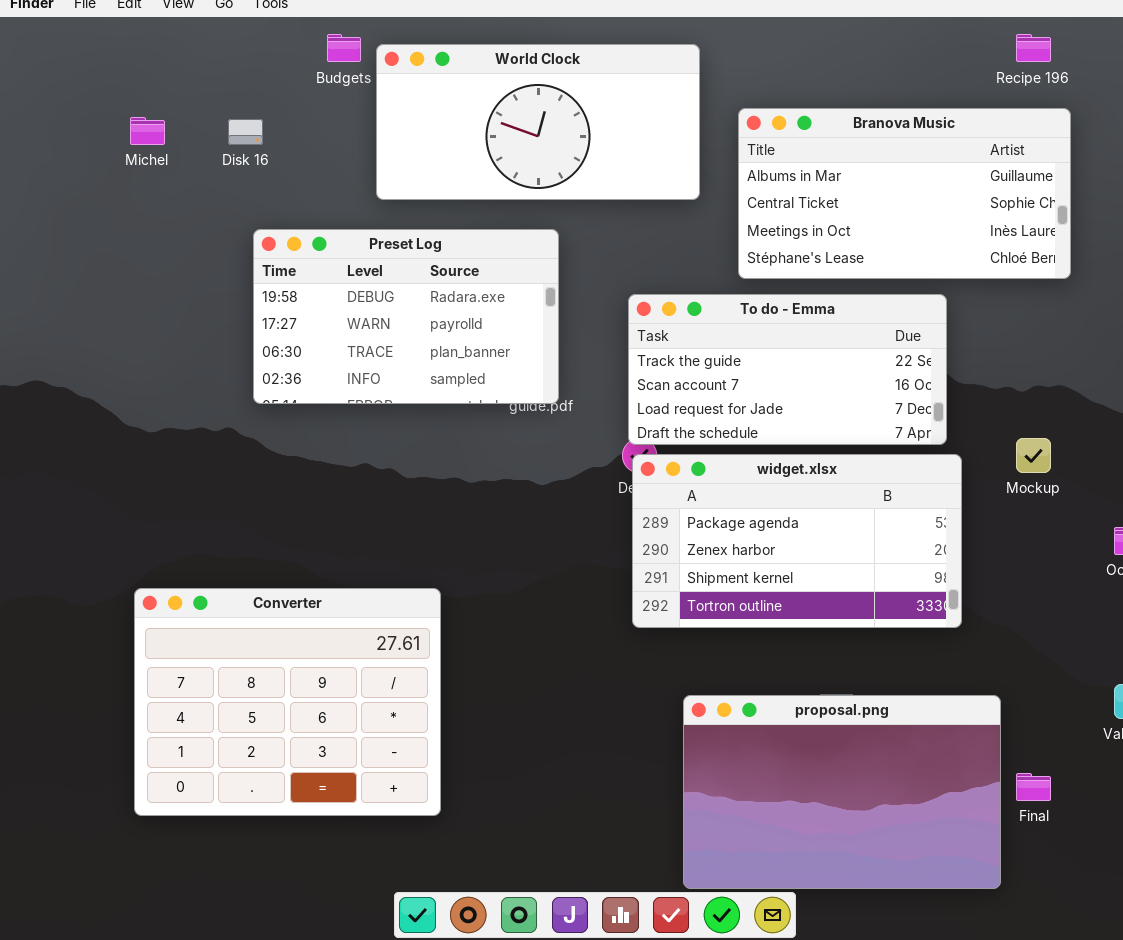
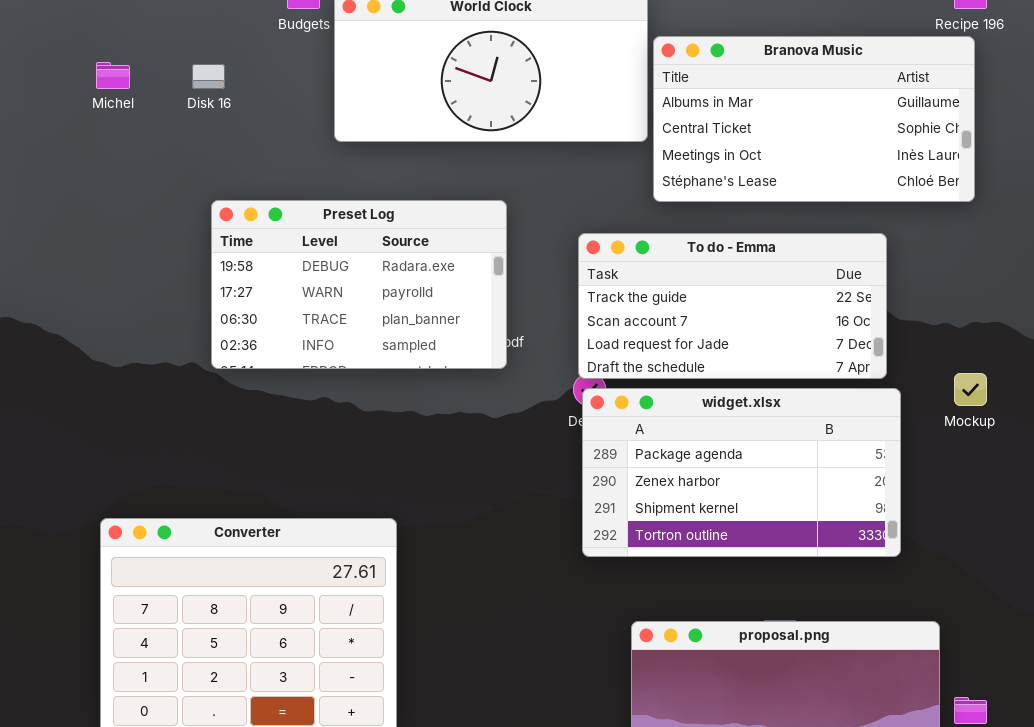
Branova Music: [738,108,1071,279] -> [653,36,975,202], moved
Preset Log: [253,229,559,404] -> [211,200,507,369], moved

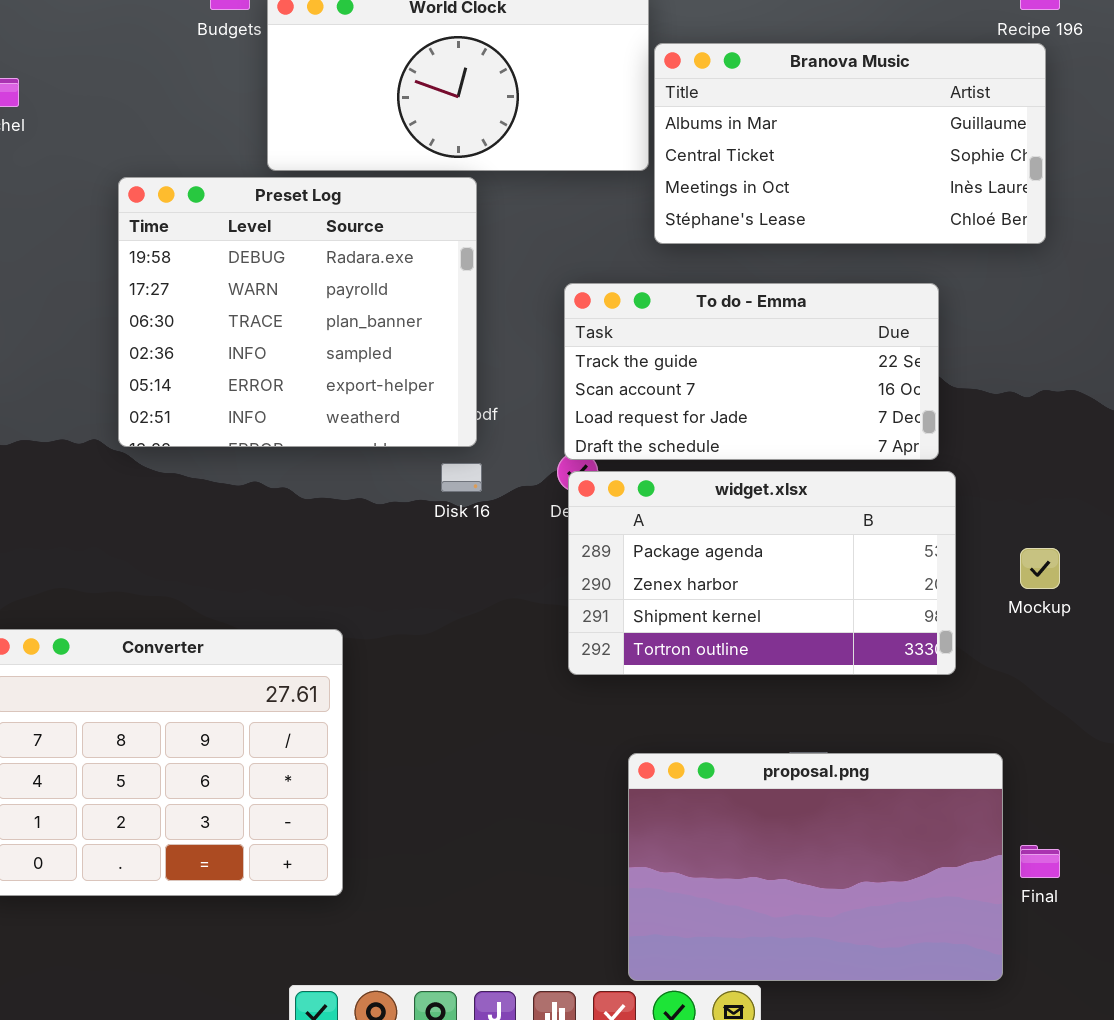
Disk 16: [192,64,225,89] -> [441,463,482,492], moved
Preset Log: [211,200,507,369] -> [118,177,477,447], resized
Mockup: [954,373,987,406] -> [1020,548,1060,589], moved

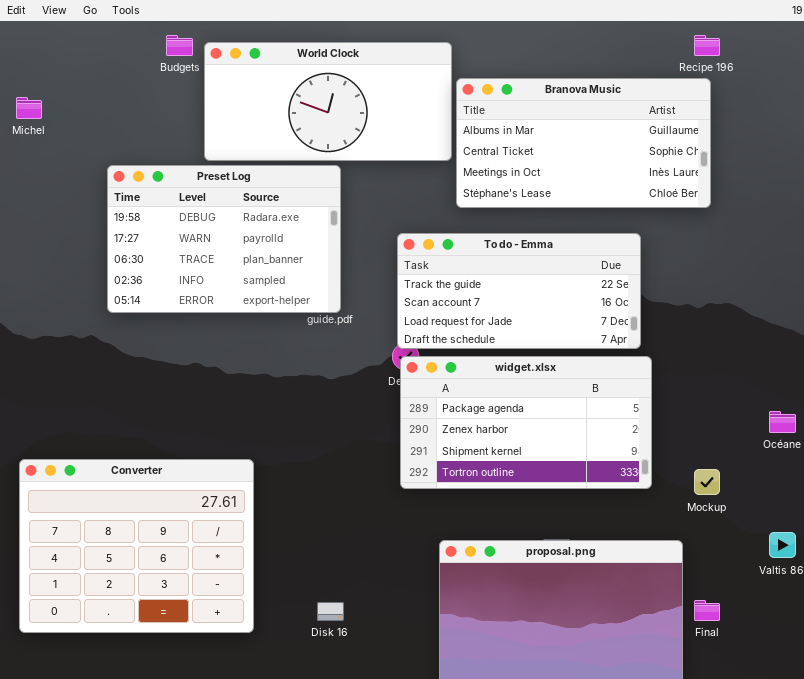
Preset Log: [118,177,477,447] -> [107,165,341,313], resized
Disk 16: [441,463,482,492] -> [317,602,344,621], moved
Mockup: [1020,548,1060,589] -> [694,469,720,495], moved

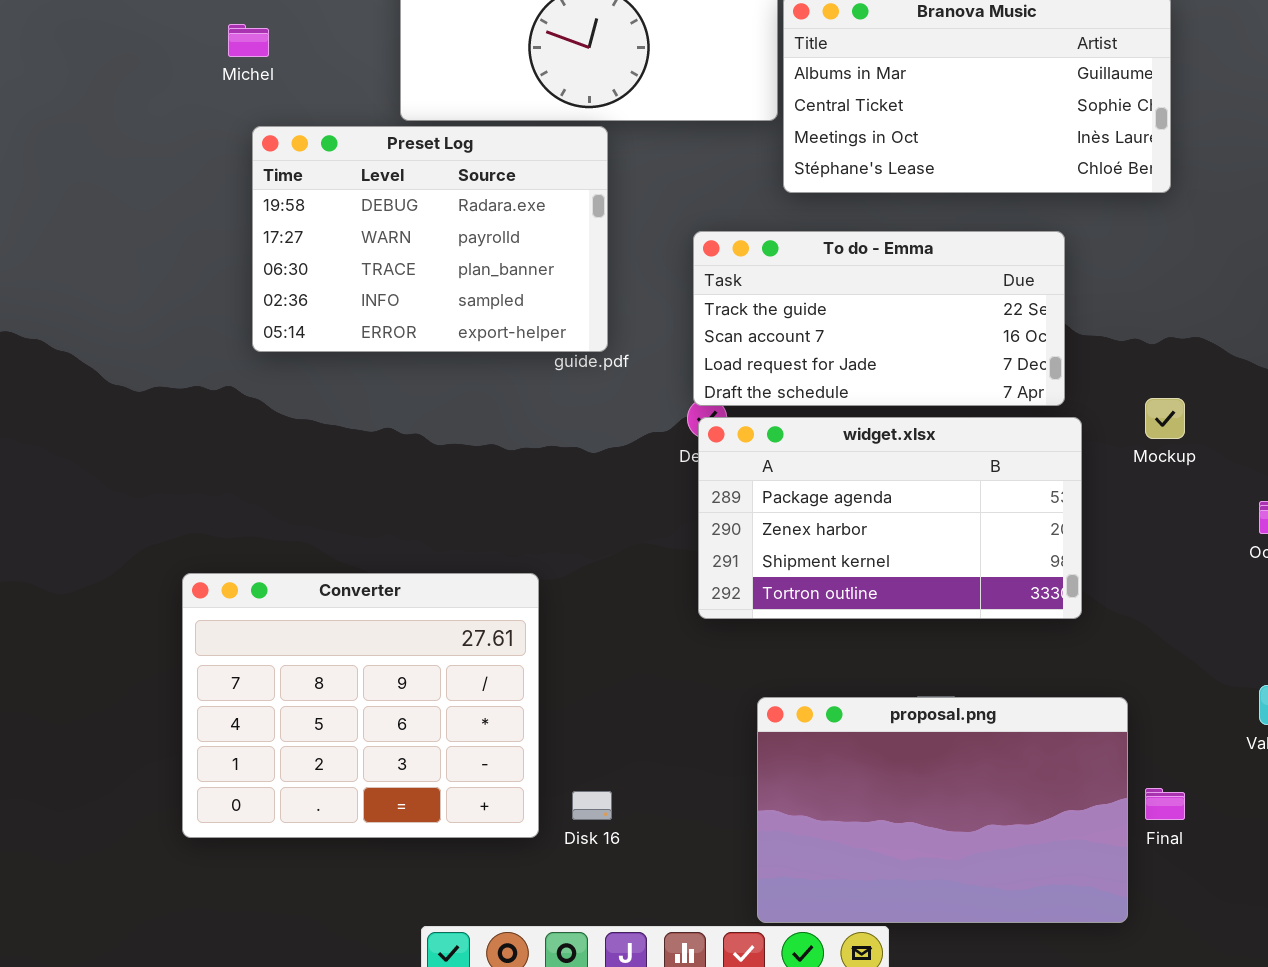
Michel: [16,97,42,119] -> [228,24,269,57], moved
Converter: [19,459,254,633] -> [182,573,539,838], moved
Mockup: [694,469,720,495] -> [1145,398,1185,439], moved

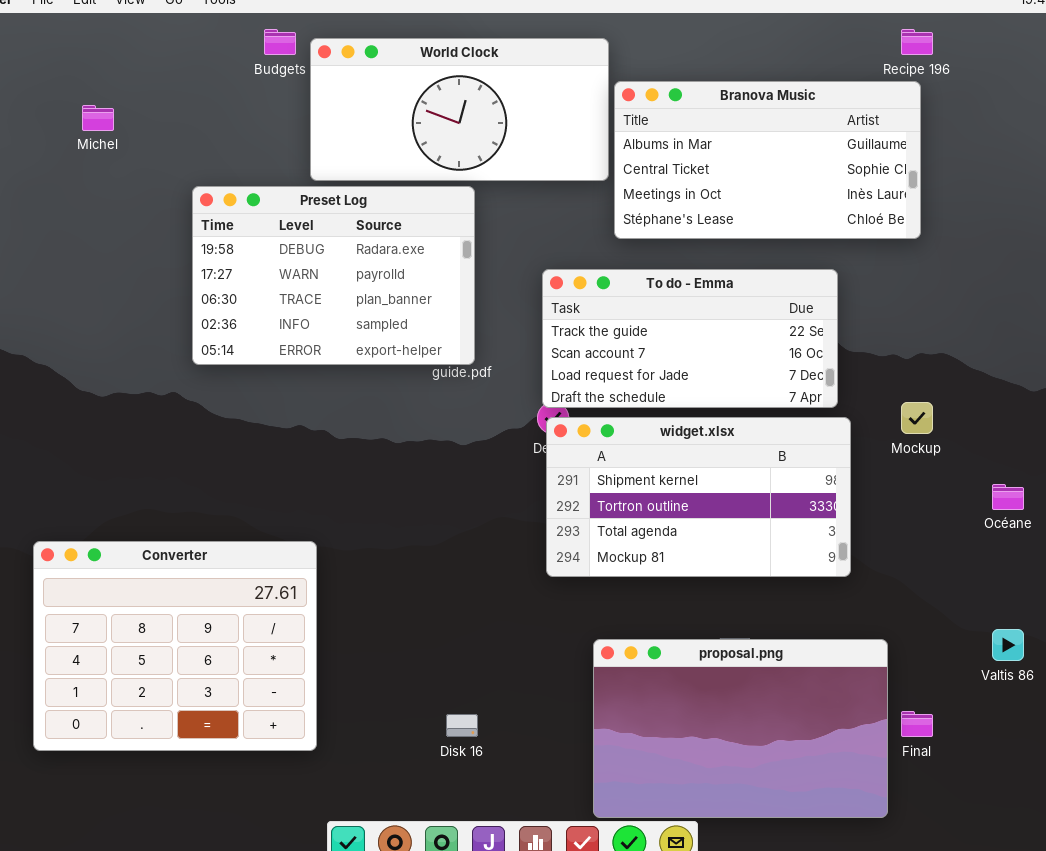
Michel: [228,24,269,57] -> [82,105,114,131], moved
widget.xlsx: [698,417,1082,619] -> [546,417,851,577], scrolled down 2 rows
Converter: [182,573,539,838] -> [33,541,317,751], moved

